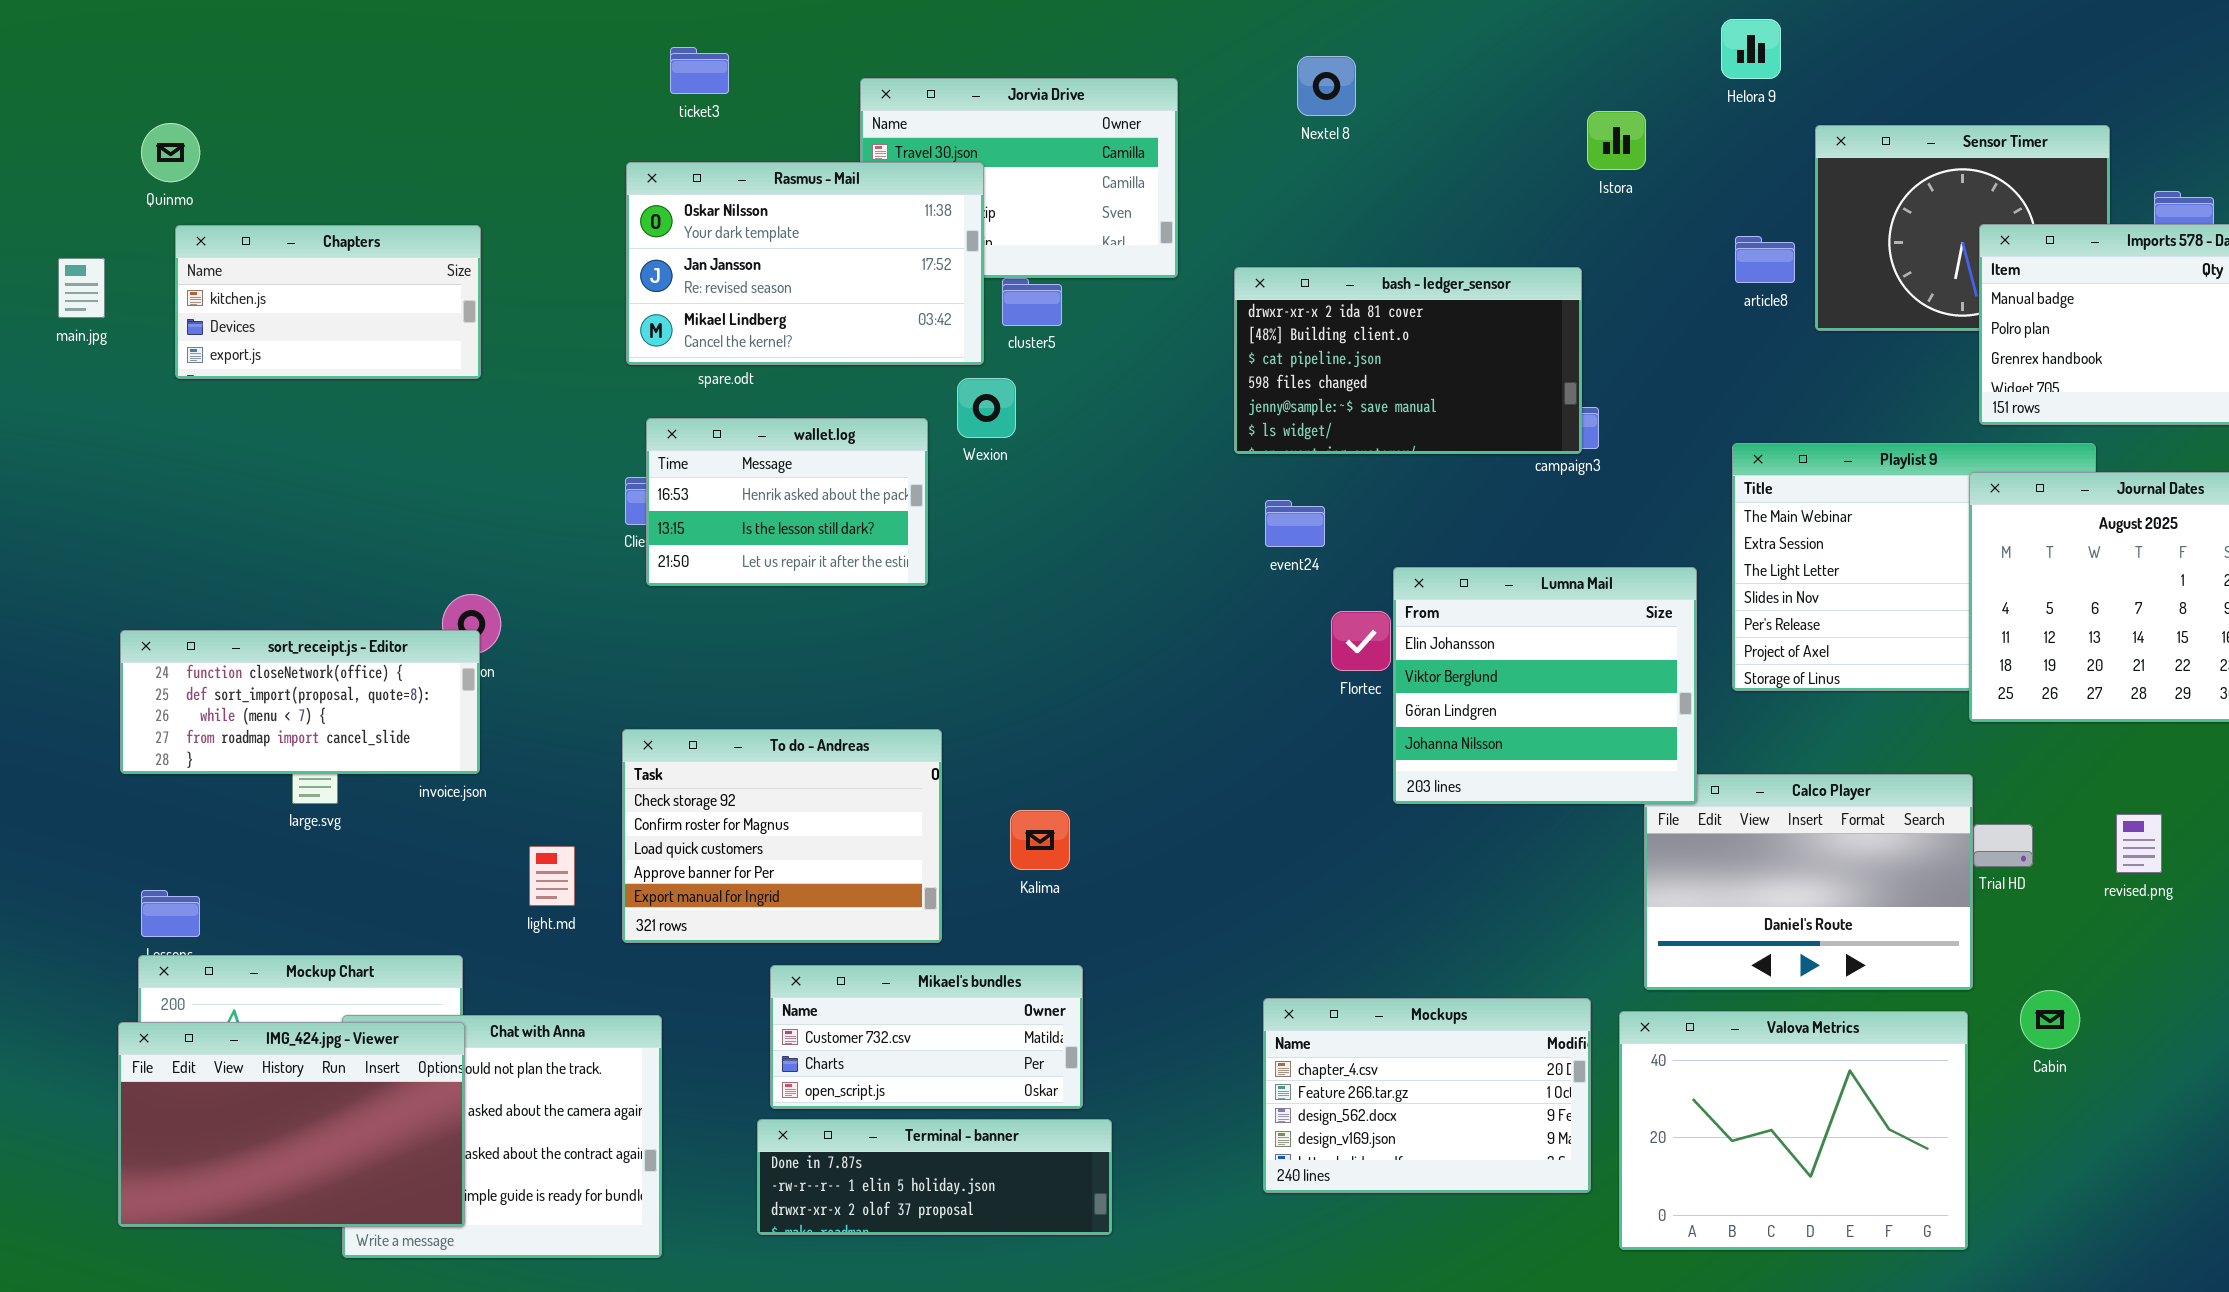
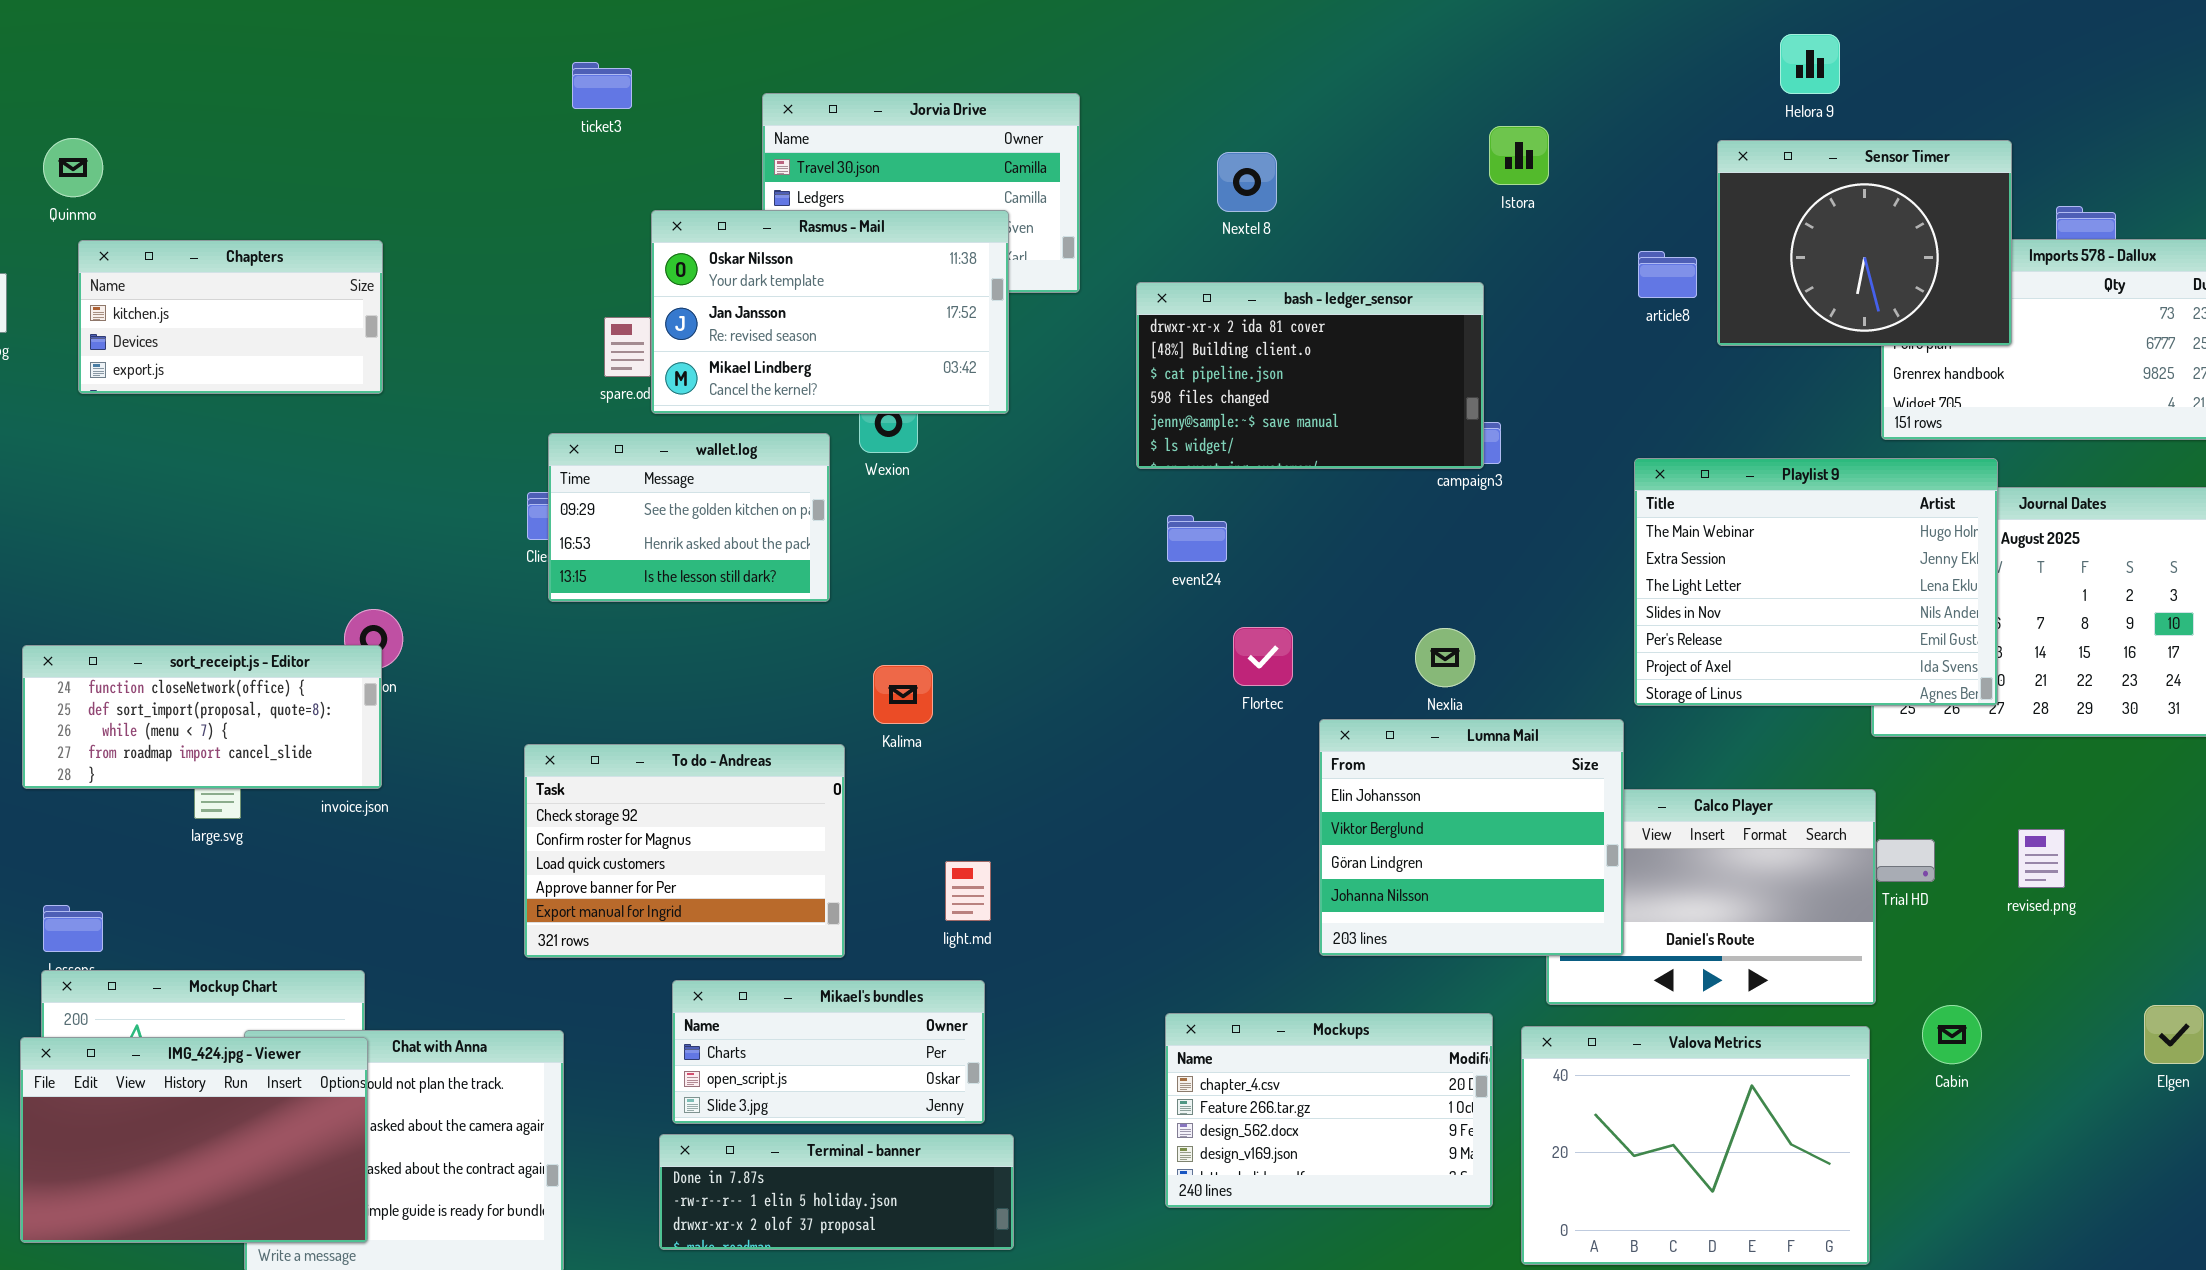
Helora 9: [1721,19,1781,79] -> [1780,34,1840,94], moved
Nextel 8: [1297,56,1356,116] -> [1217,152,1277,212], moved
Sensor Timer: [1815,125,2110,331] -> [1717,140,2012,346], raised
Rasmus - Mail: [626,162,984,365] -> [651,210,1009,414], moved
wallet.log: [646,418,928,586] -> [548,433,830,602], scrolled up 1 row
Playlist 9: [1732,443,2096,691] -> [1634,458,1998,706], raised
Lumna Mail: [1393,567,1697,804] -> [1319,719,1624,956], moved
Kalima: [1010,810,1070,870] -> [873,665,933,724], moved
light.md: [529,846,575,906] -> [945,861,991,921], moved
Mikael's bundles: [770,965,1083,1109] -> [672,980,985,1124], scrolled down 1 row

